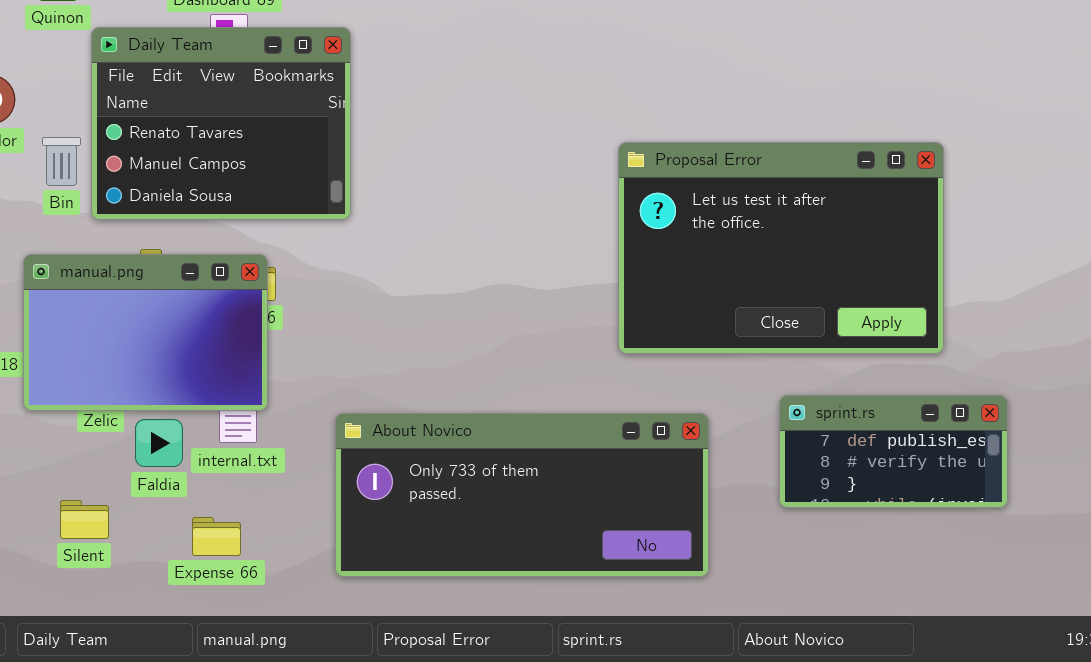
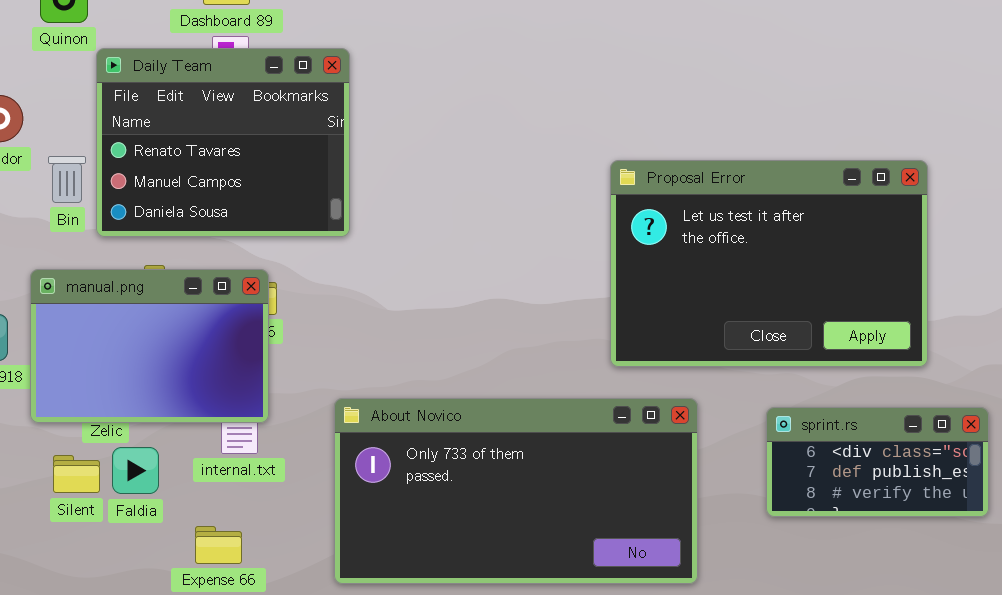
sprint.rs: [779,395,1008,508] -> [766,407,989,517], scrolled up 1 row
About Novico: [335,413,709,577] -> [334,398,698,584], resized
Faldia: [135,419,183,467] -> [112,447,159,494], moved
Silent: [60,500,109,539] -> [53,455,100,493], moved

